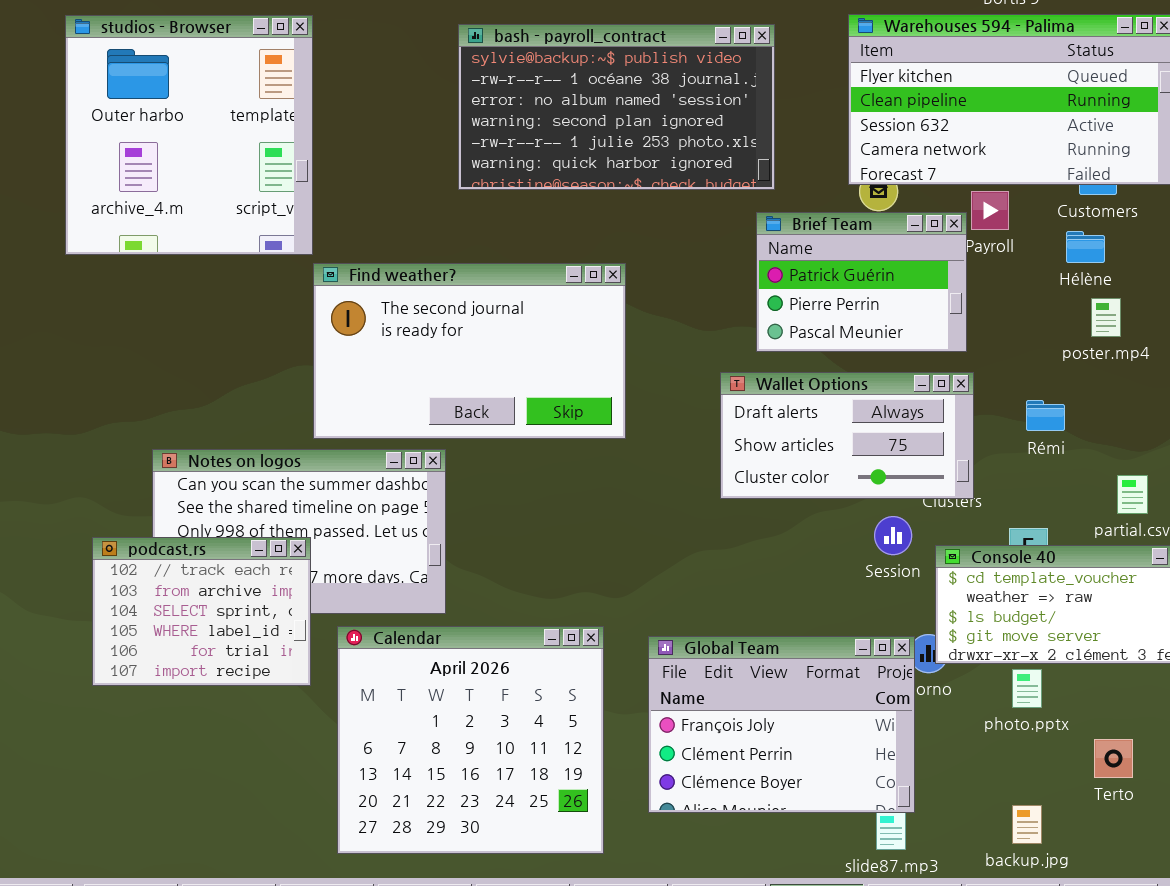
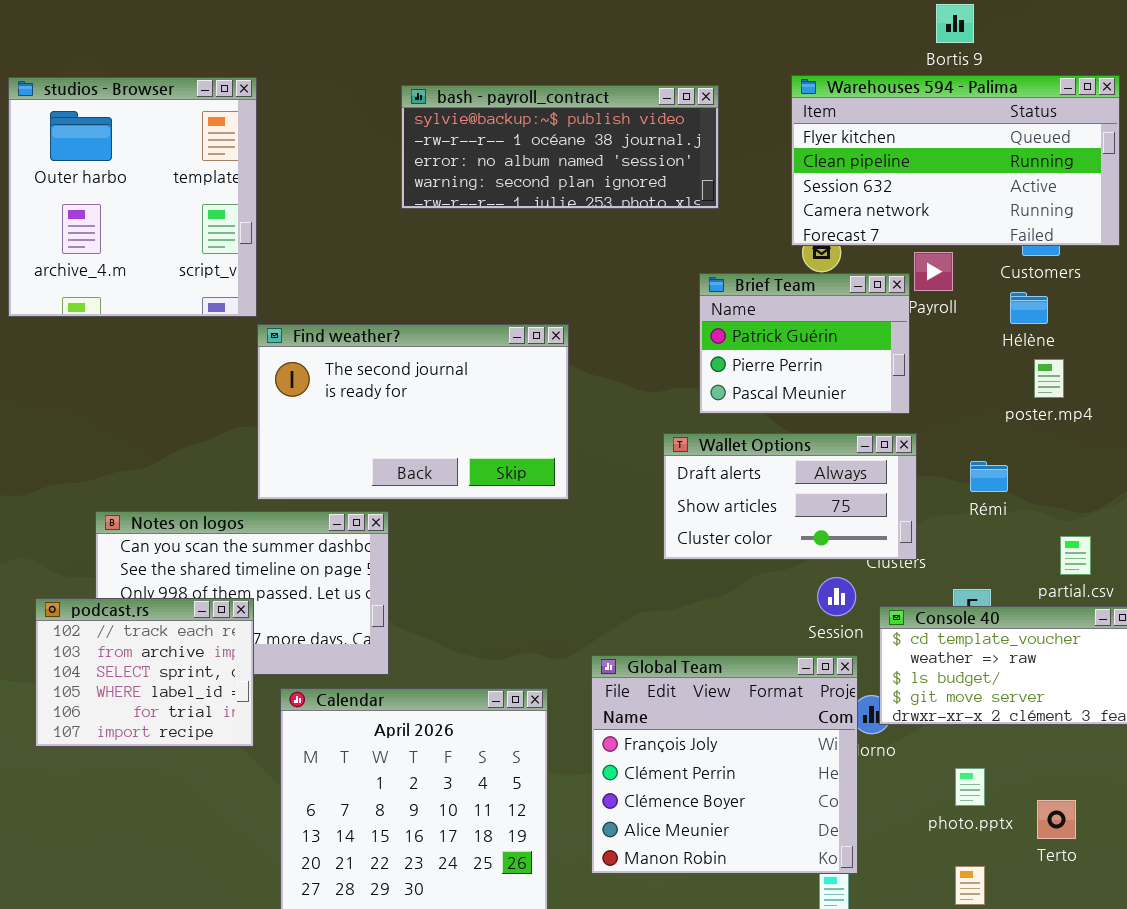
bash - payroll_contract: [458,24,775,190] -> [401,85,719,209], resized
Global Team: [648,636,915,813] -> [591,655,858,874], resized
photo.pptx: [1012,669,1042,708] -> [955,768,985,806], moved

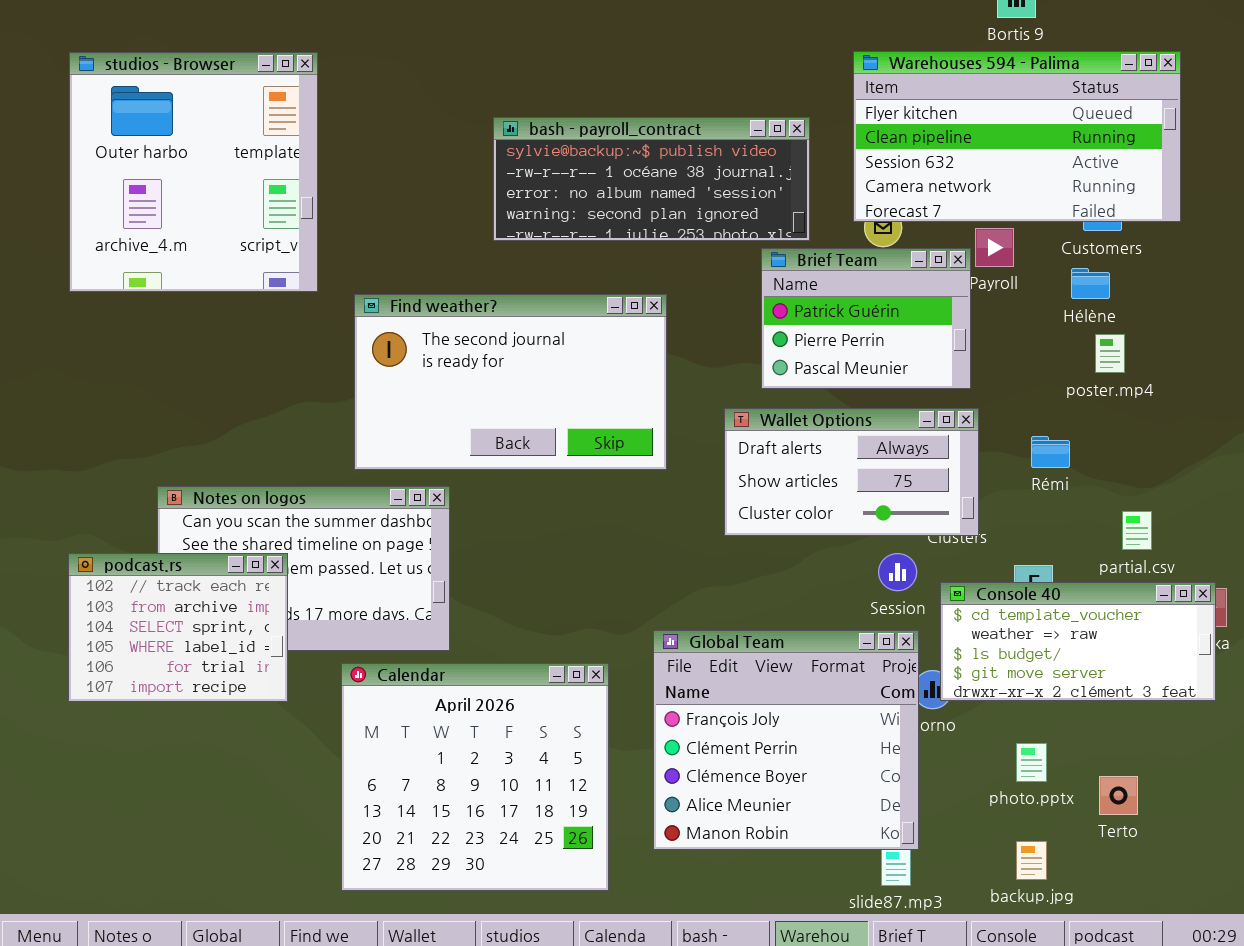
bash - payroll_contract: [401,85,719,209] -> [493,117,810,241], moved
Find weather?: [257,324,569,500] -> [354,294,667,470], moved
podcast.rs: [35,598,254,747] -> [68,553,288,702], moved

